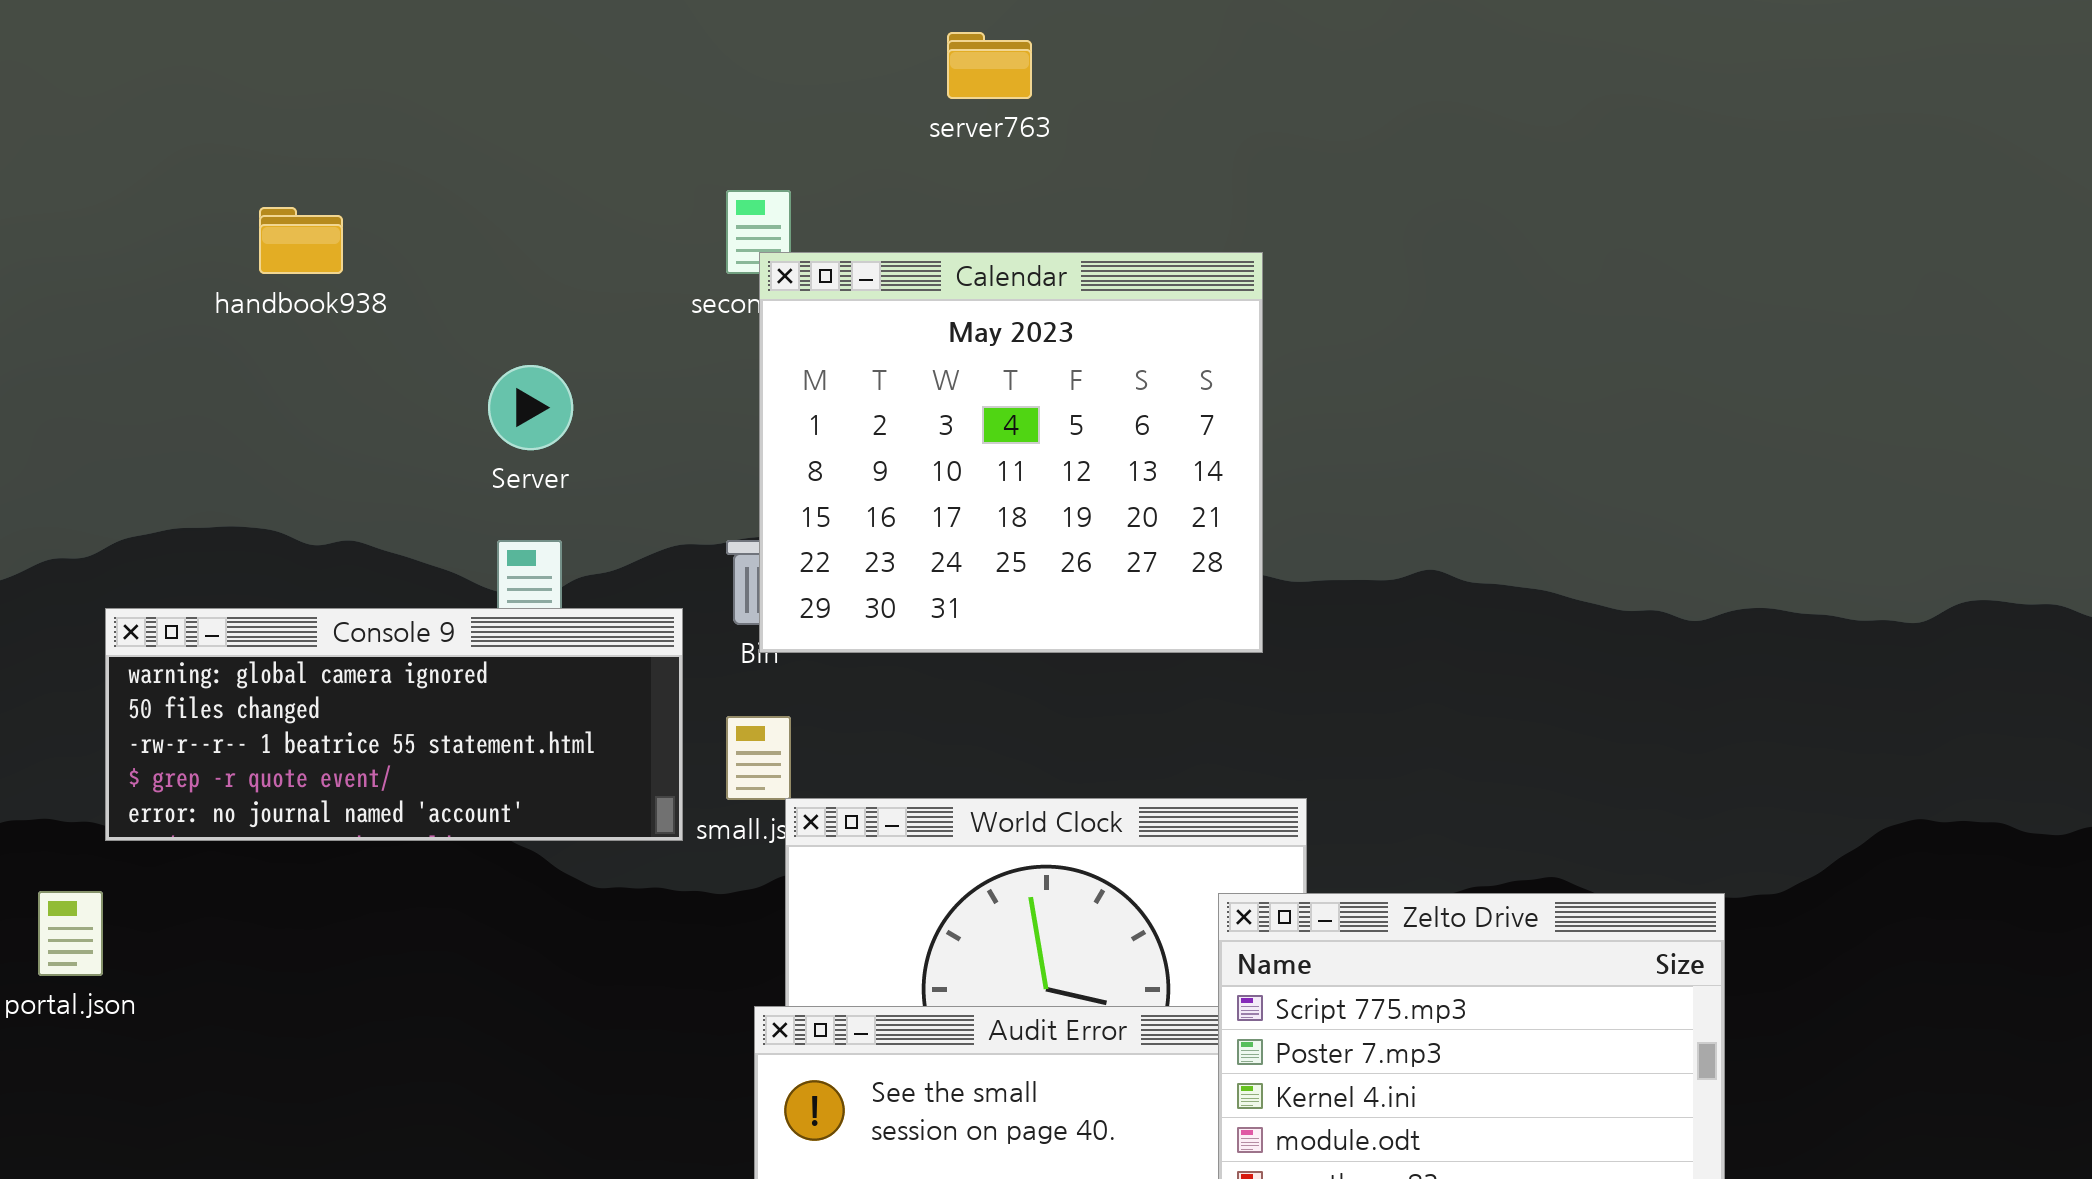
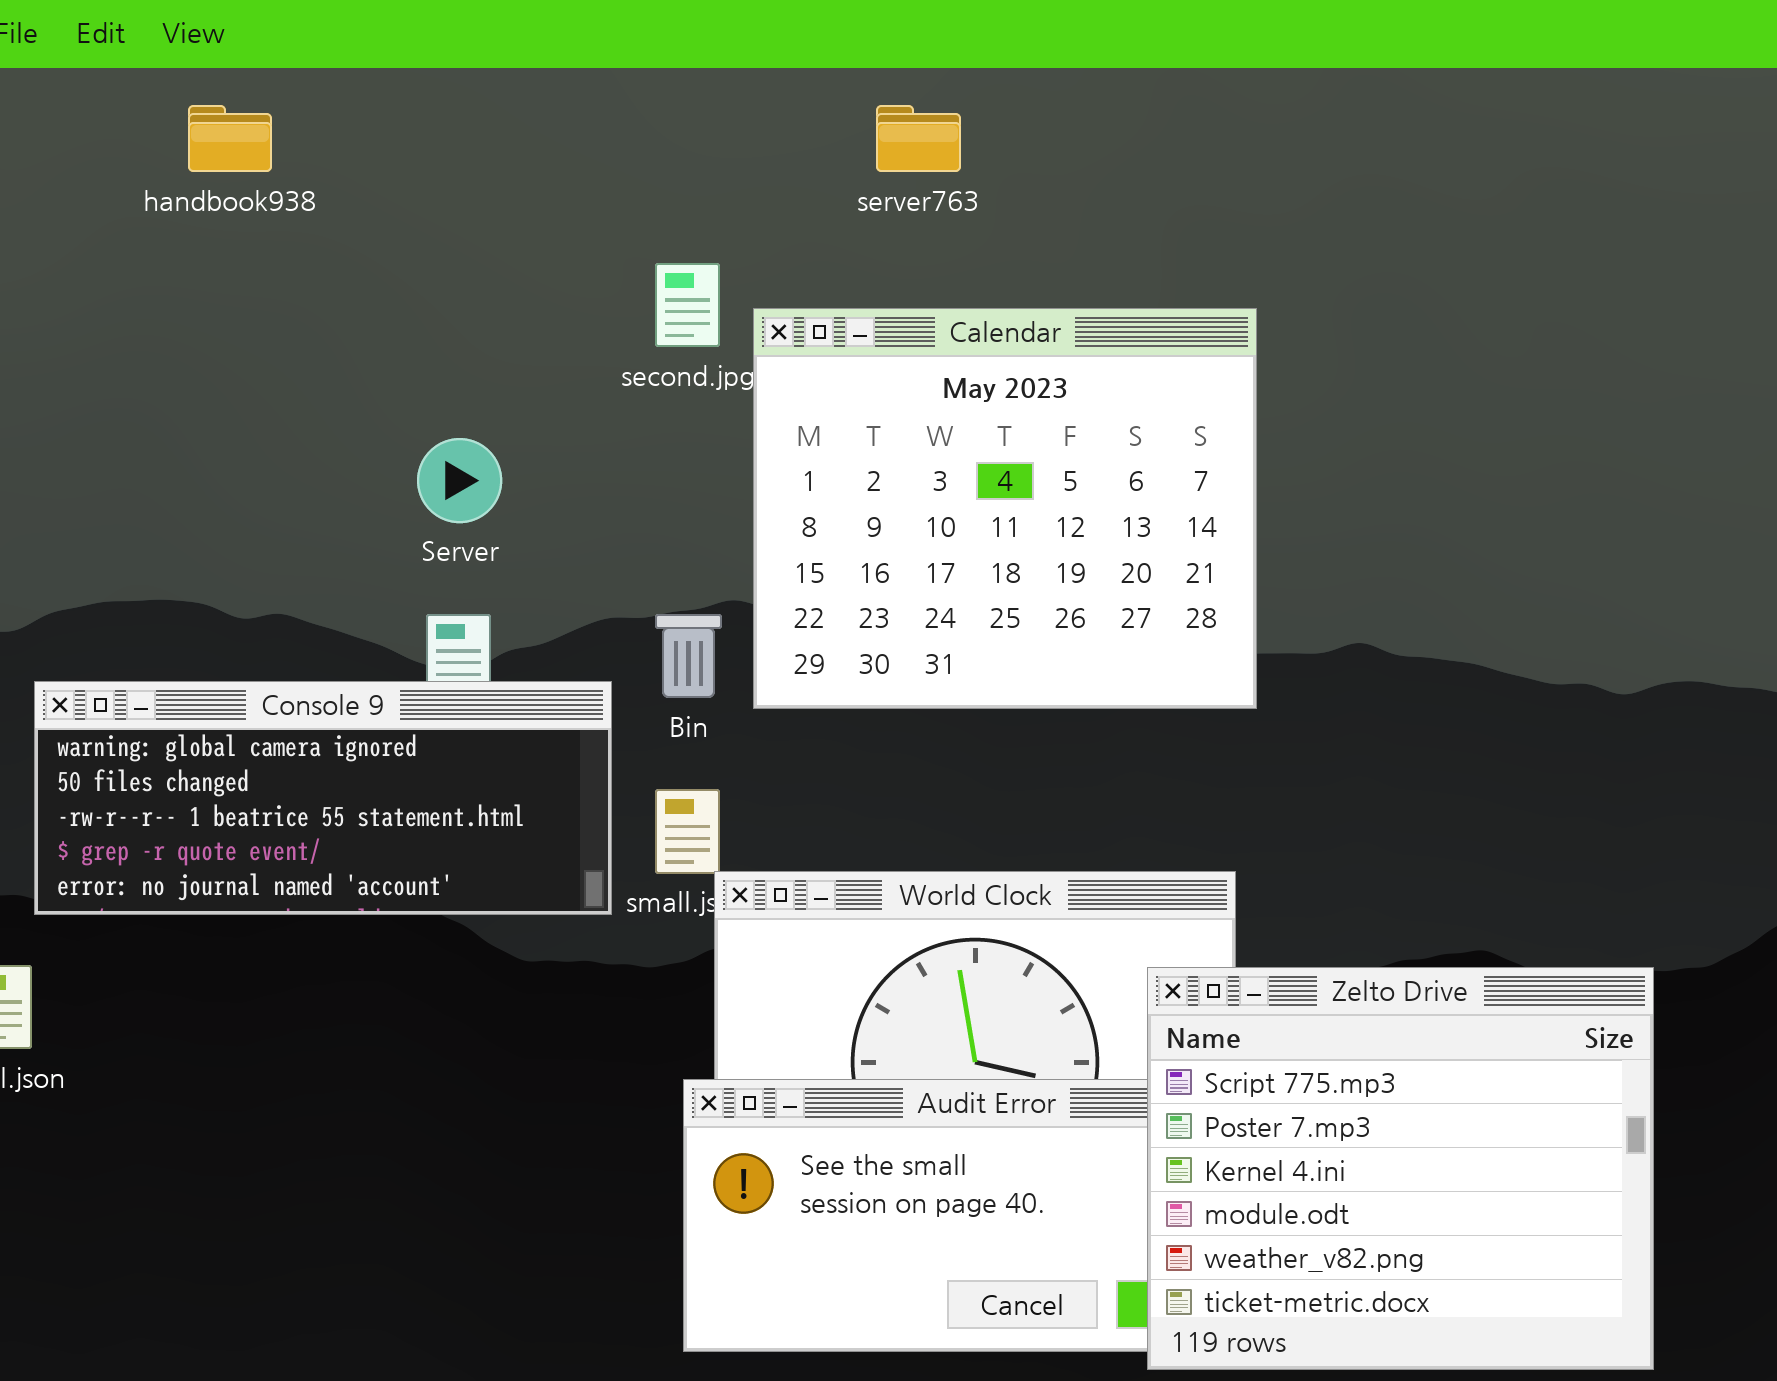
handbook938: [259,207,343,274] -> [188,105,272,172], moved
Calendar: [759,252,1263,653] -> [753,308,1257,709], moved

